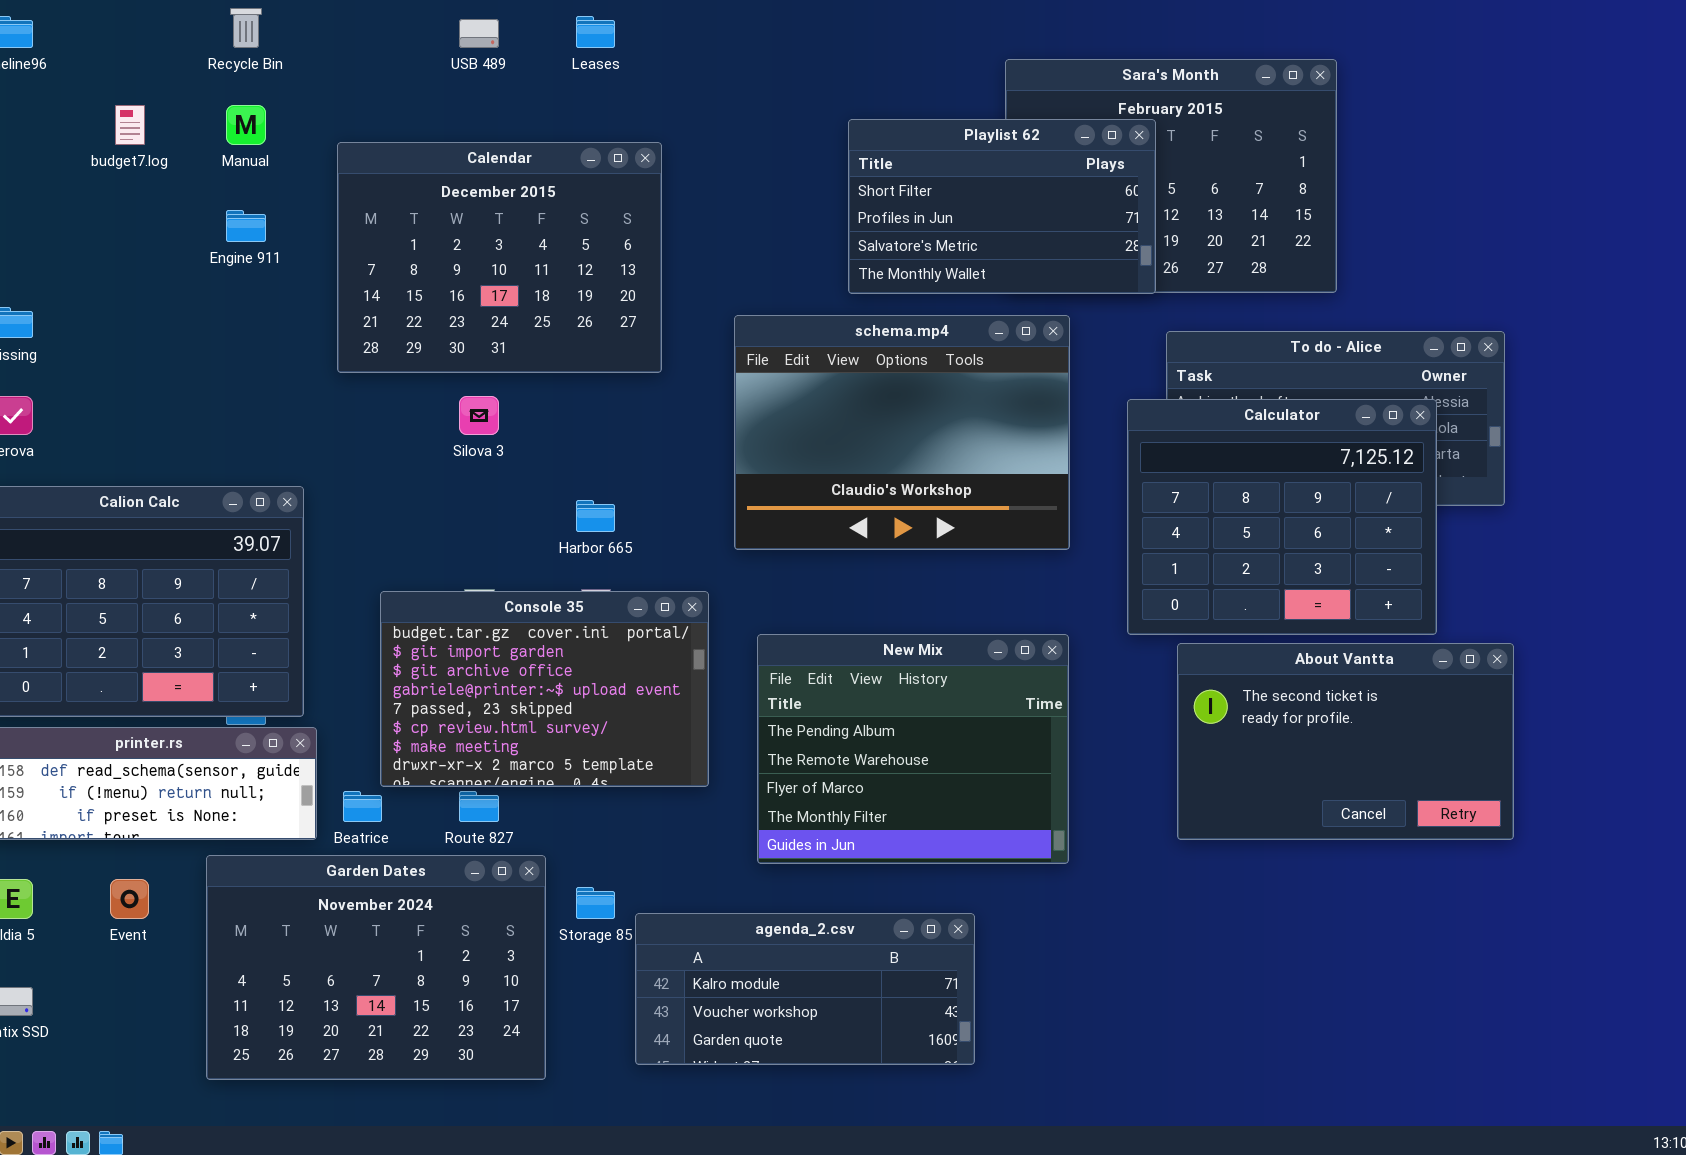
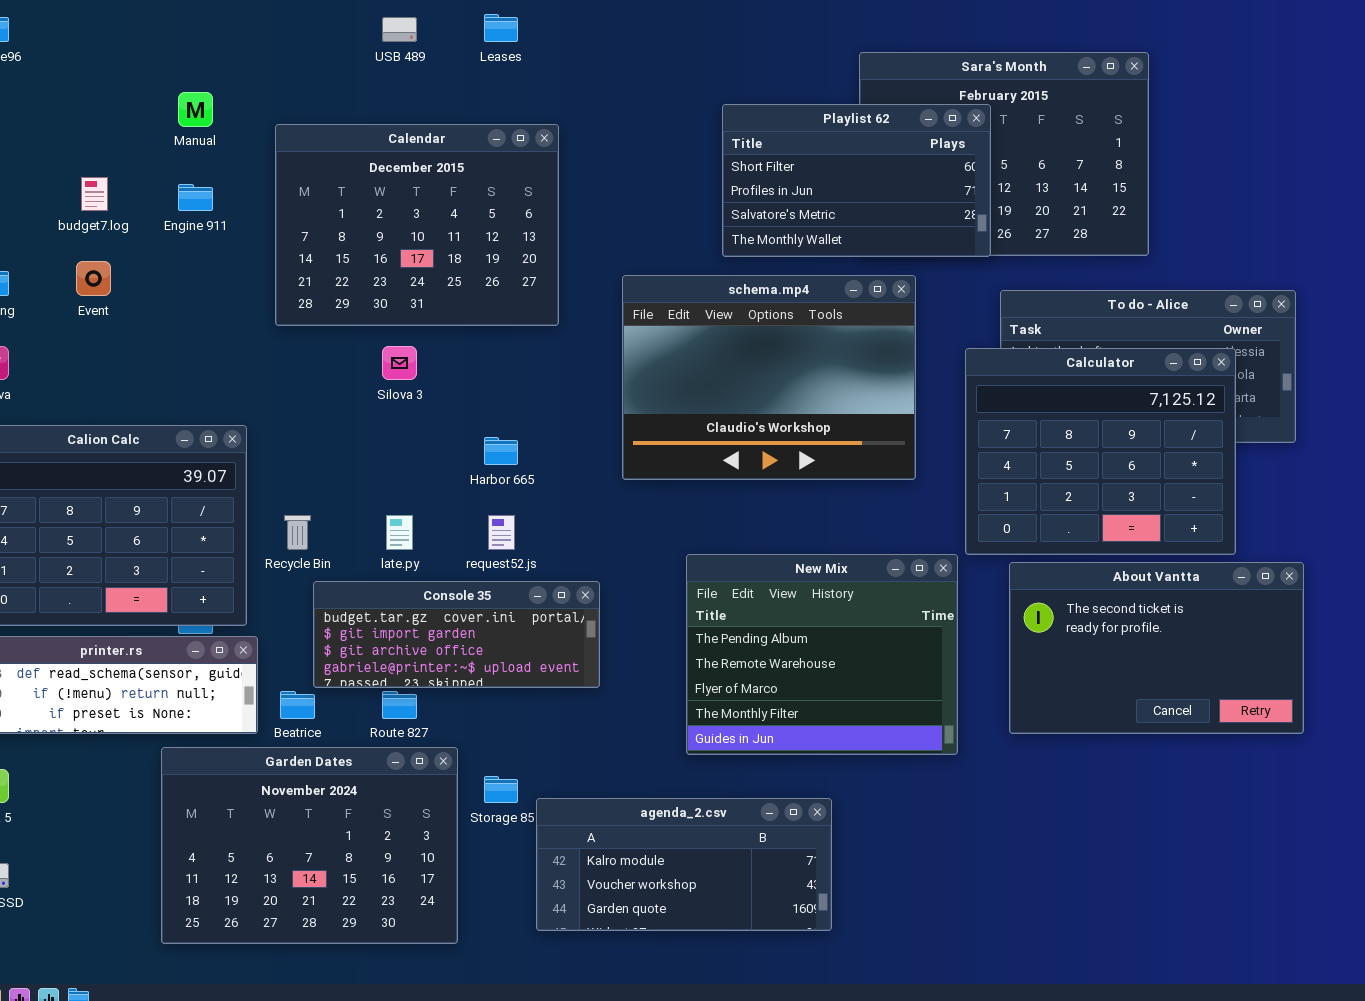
Recycle Bin: [230,8,262,48] -> [284,515,311,550], moved
budget7.log: [115,105,145,145] -> [81,177,108,211], moved
Console 35: [380,591,709,787] -> [313,581,600,688], resized
New Mix: [757,634,1069,864] -> [686,554,958,755], moved
Event: [110,879,149,919] -> [76,261,111,296], moved

